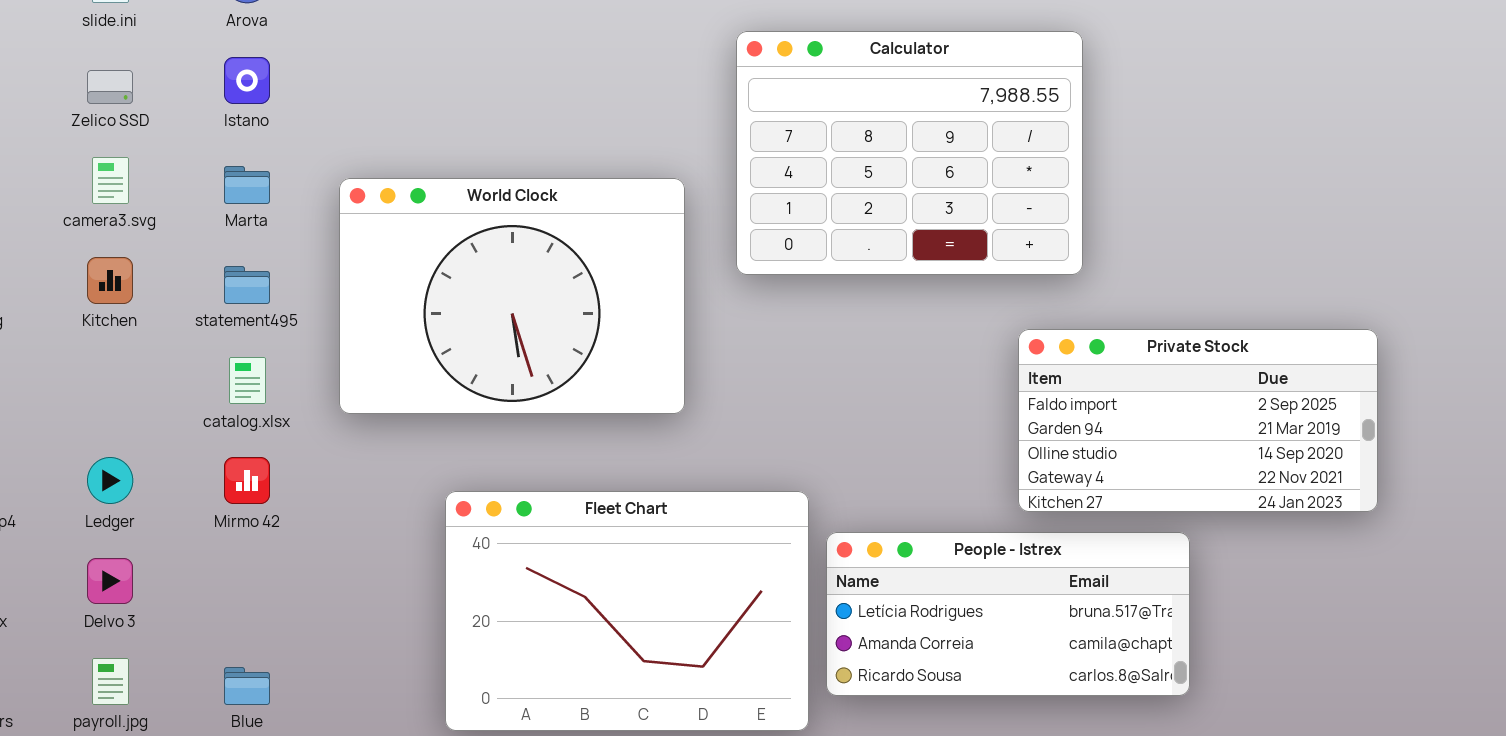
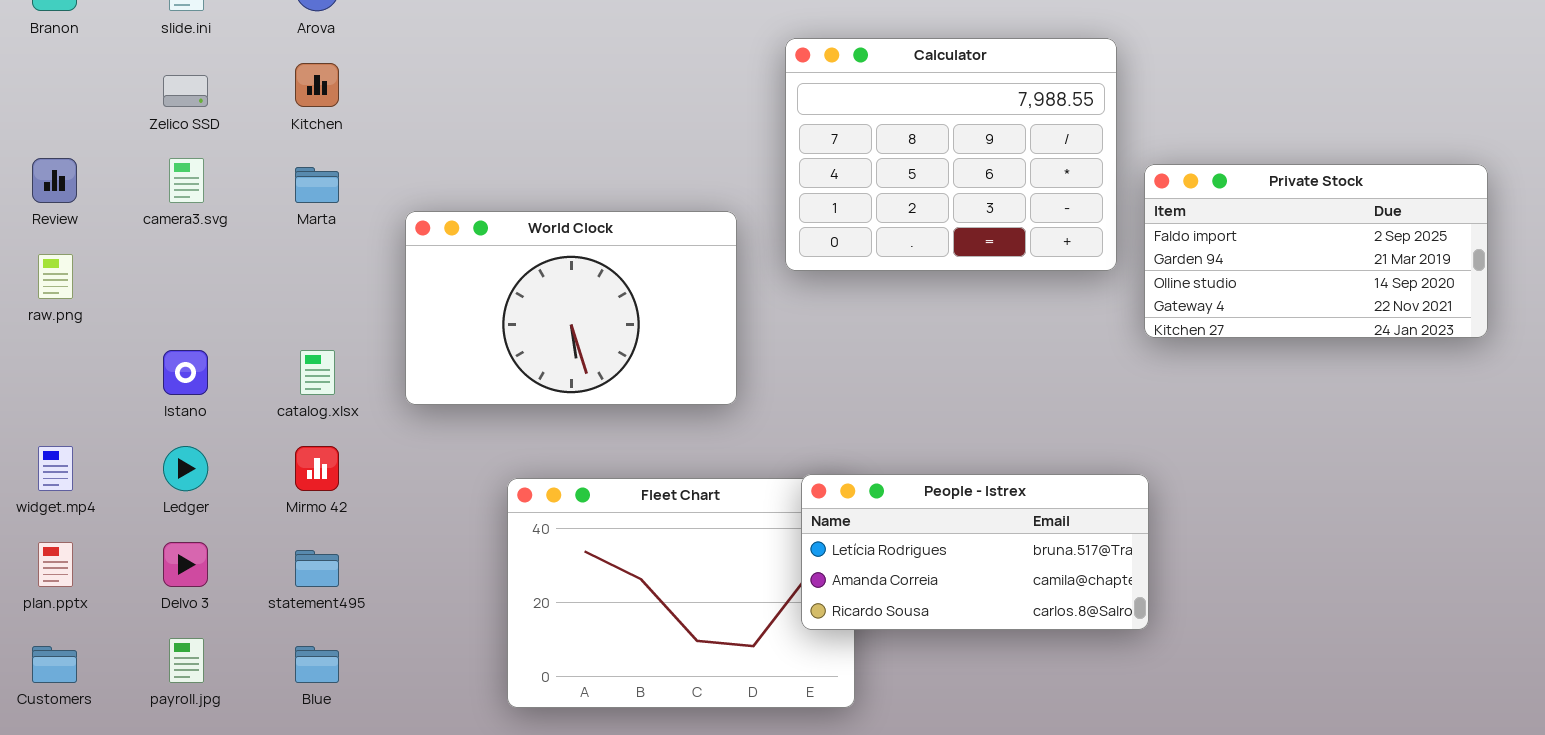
Istano: [224,57,270,104] -> [163,350,208,395], moved
World Clock: [339,178,685,414] -> [405,211,737,405], resized
Kitchen: [87,257,133,304] -> [295,63,339,107], moved
statement495: [224,266,270,304] -> [295,550,339,587], moved
Private Stock: [1018,329,1378,512] -> [1144,164,1488,338], moved
People - Istrex: [826,532,1190,696] -> [801,474,1149,630], moved

